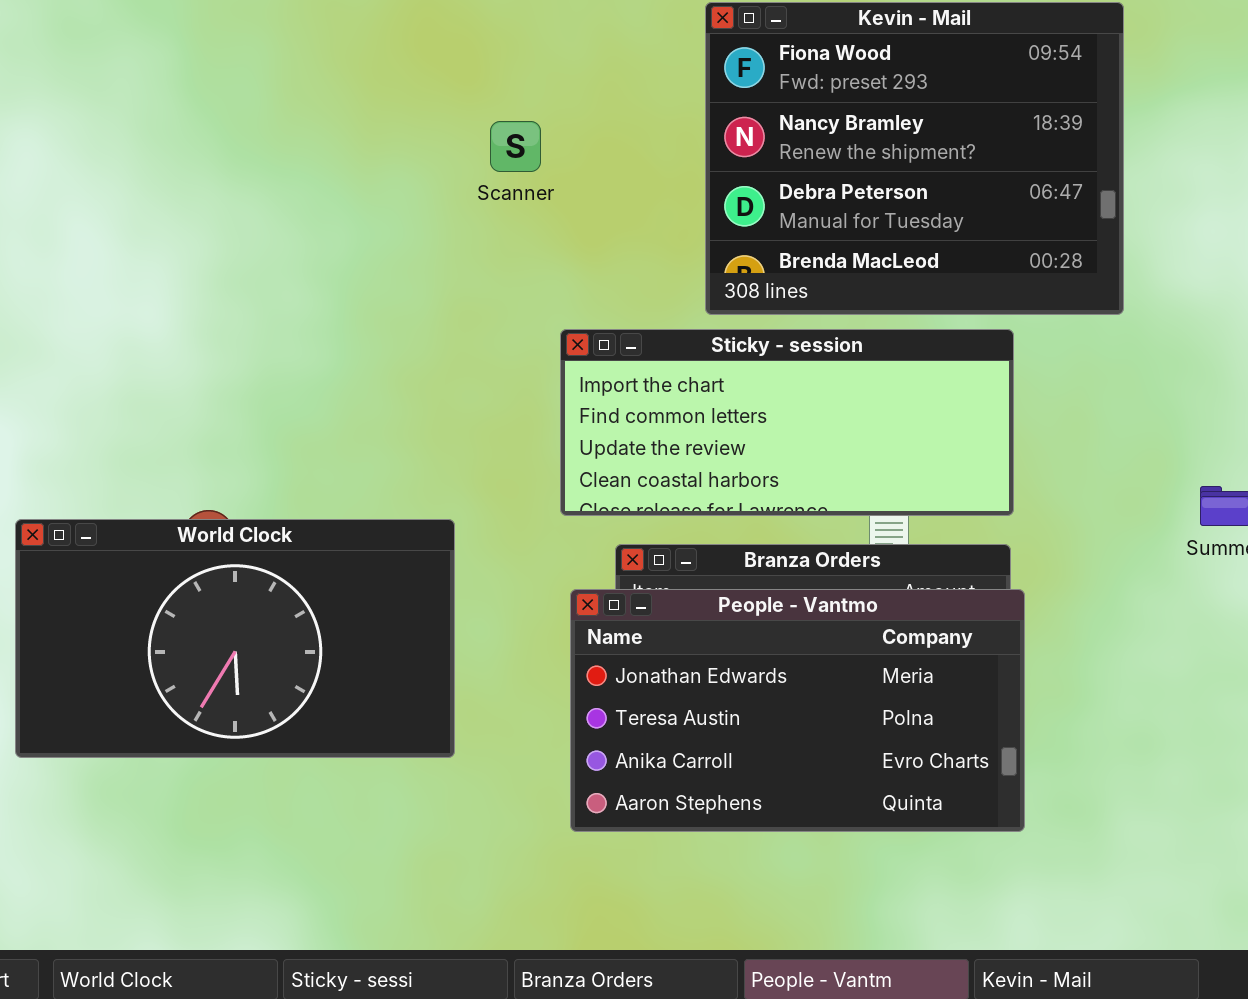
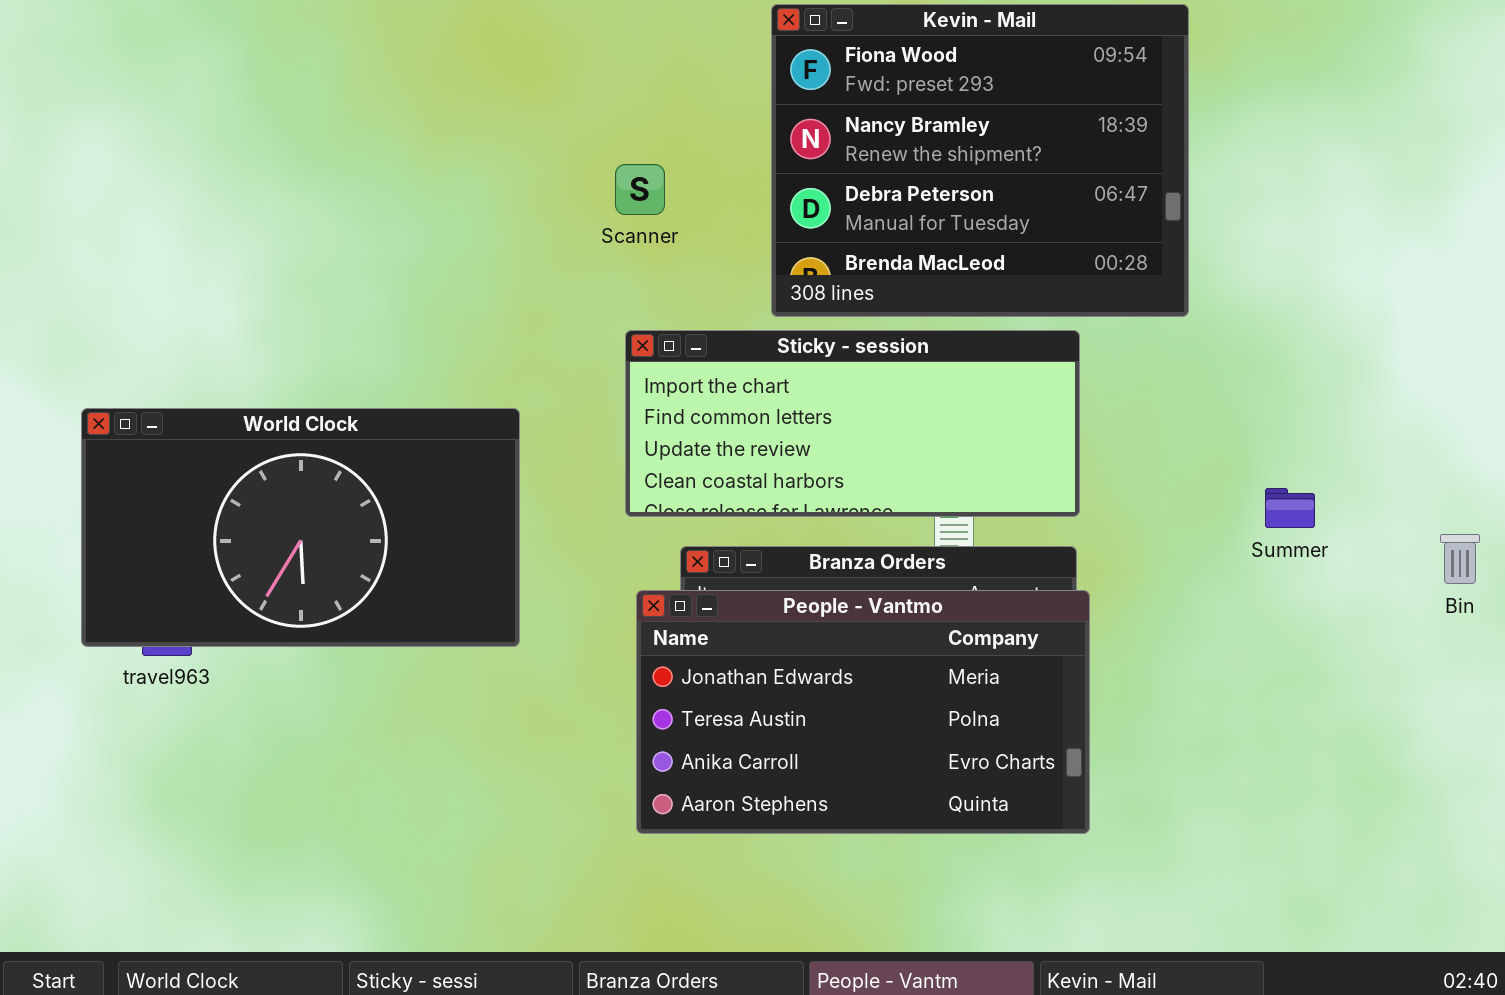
Scanner: [490,121,541,172] -> [615,164,665,215], moved
World Clock: [15,519,455,758] -> [81,408,520,647], moved

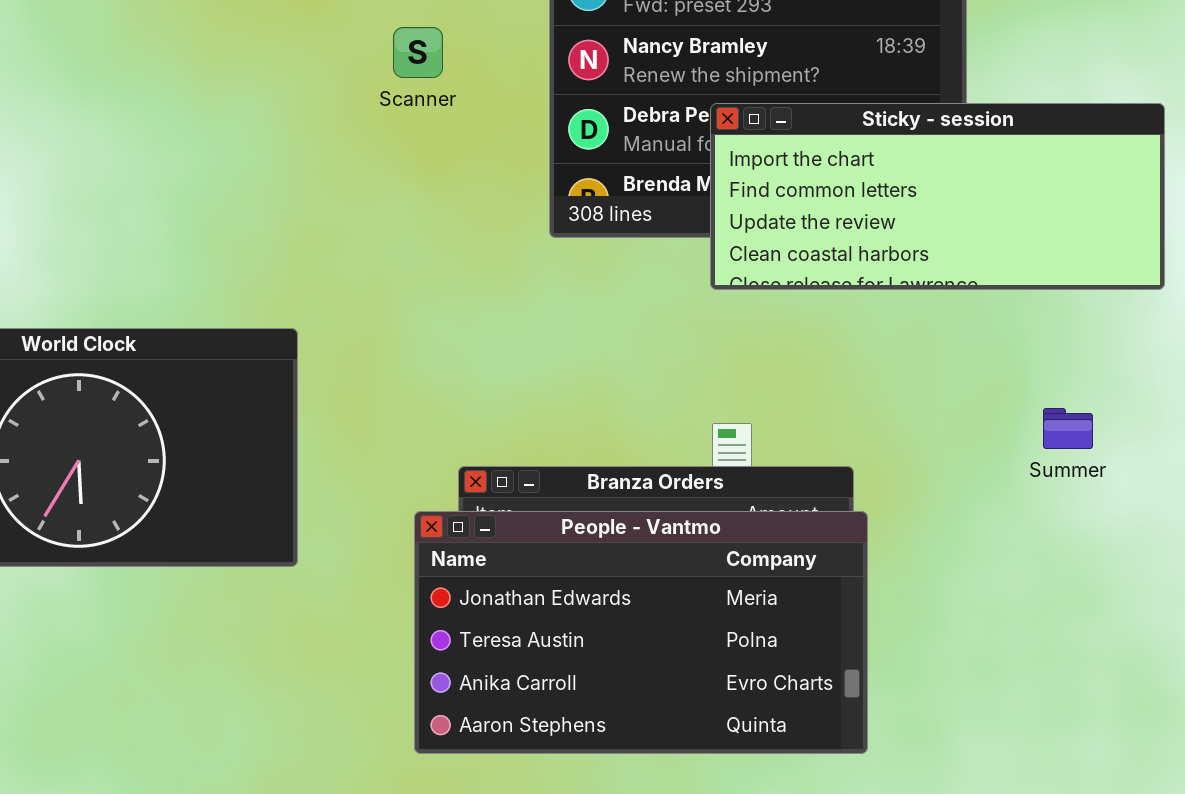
Scanner: [615,164,665,215] -> [393,27,443,78], moved
Sticky - session: [625,330,1080,517] -> [710,103,1165,290], moved

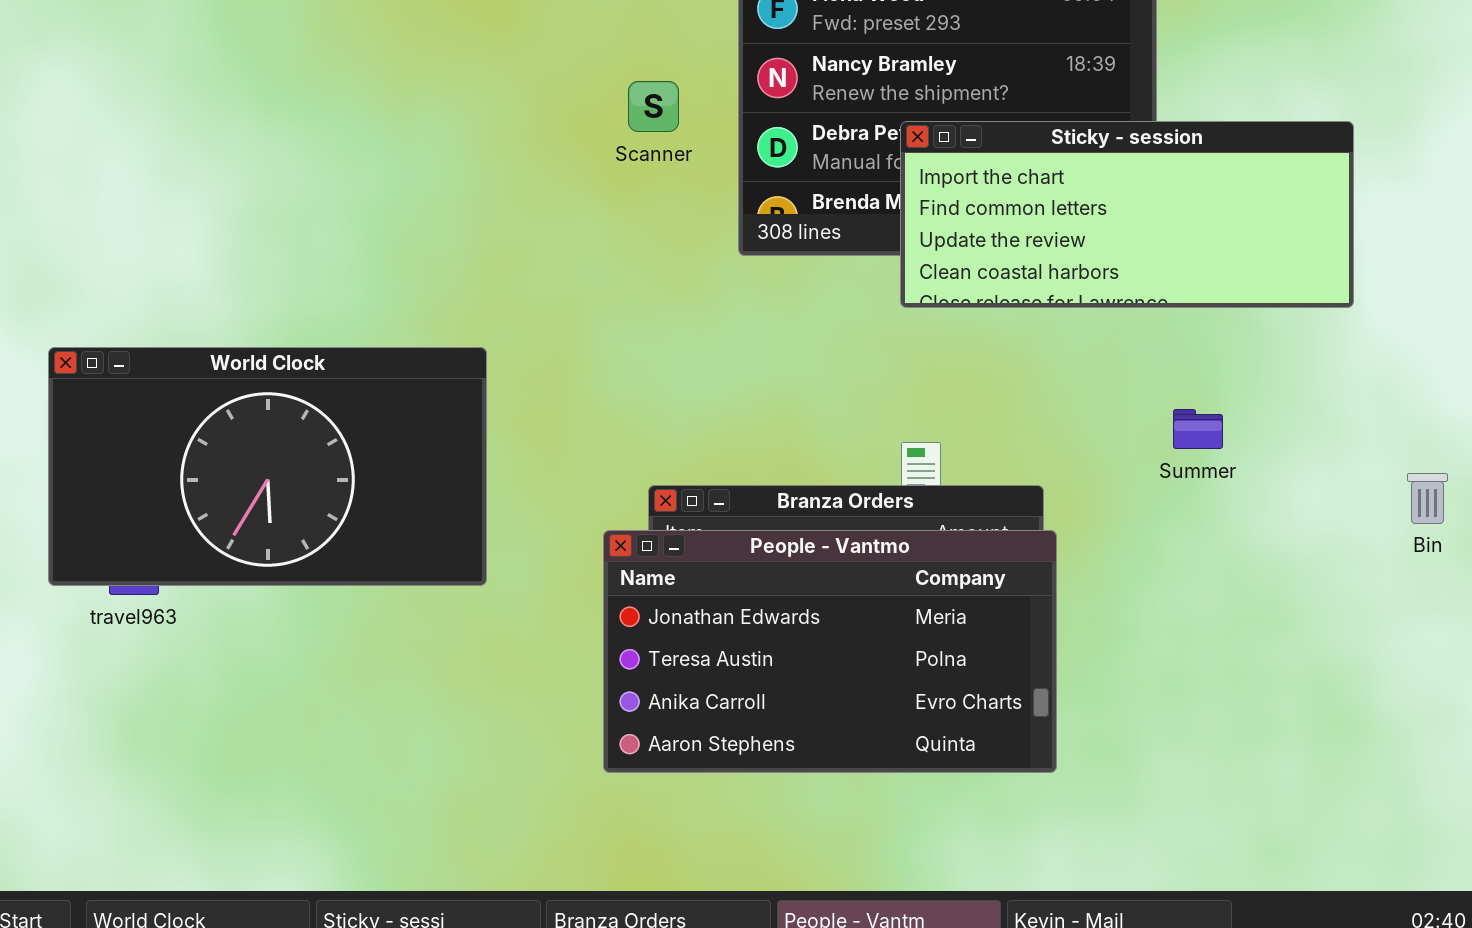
Scanner: [393,27,443,78] -> [628,81,679,132], moved
Summer: [1043,408,1093,449] -> [1173,409,1223,449], moved

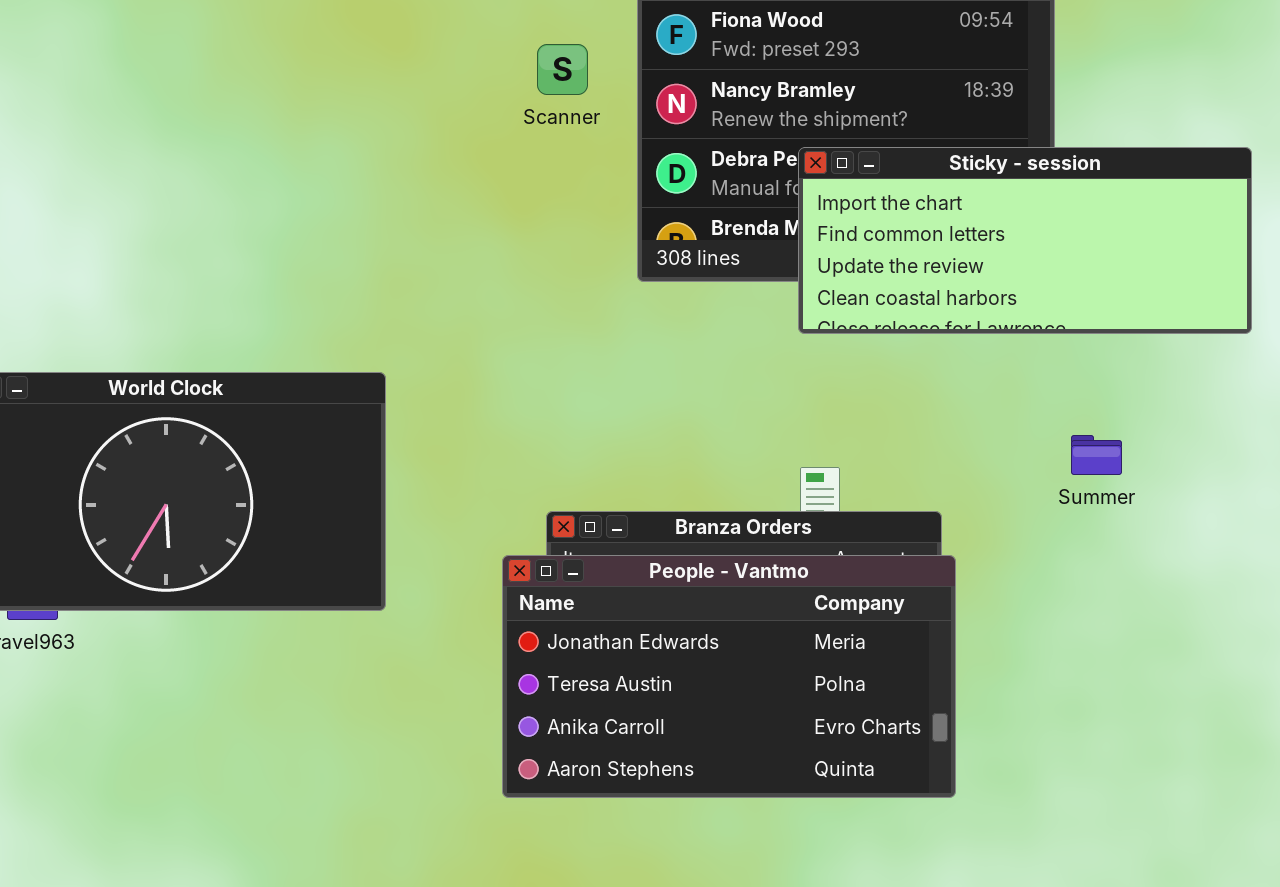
Scanner: [628,81,679,132] -> [537,44,588,95], moved

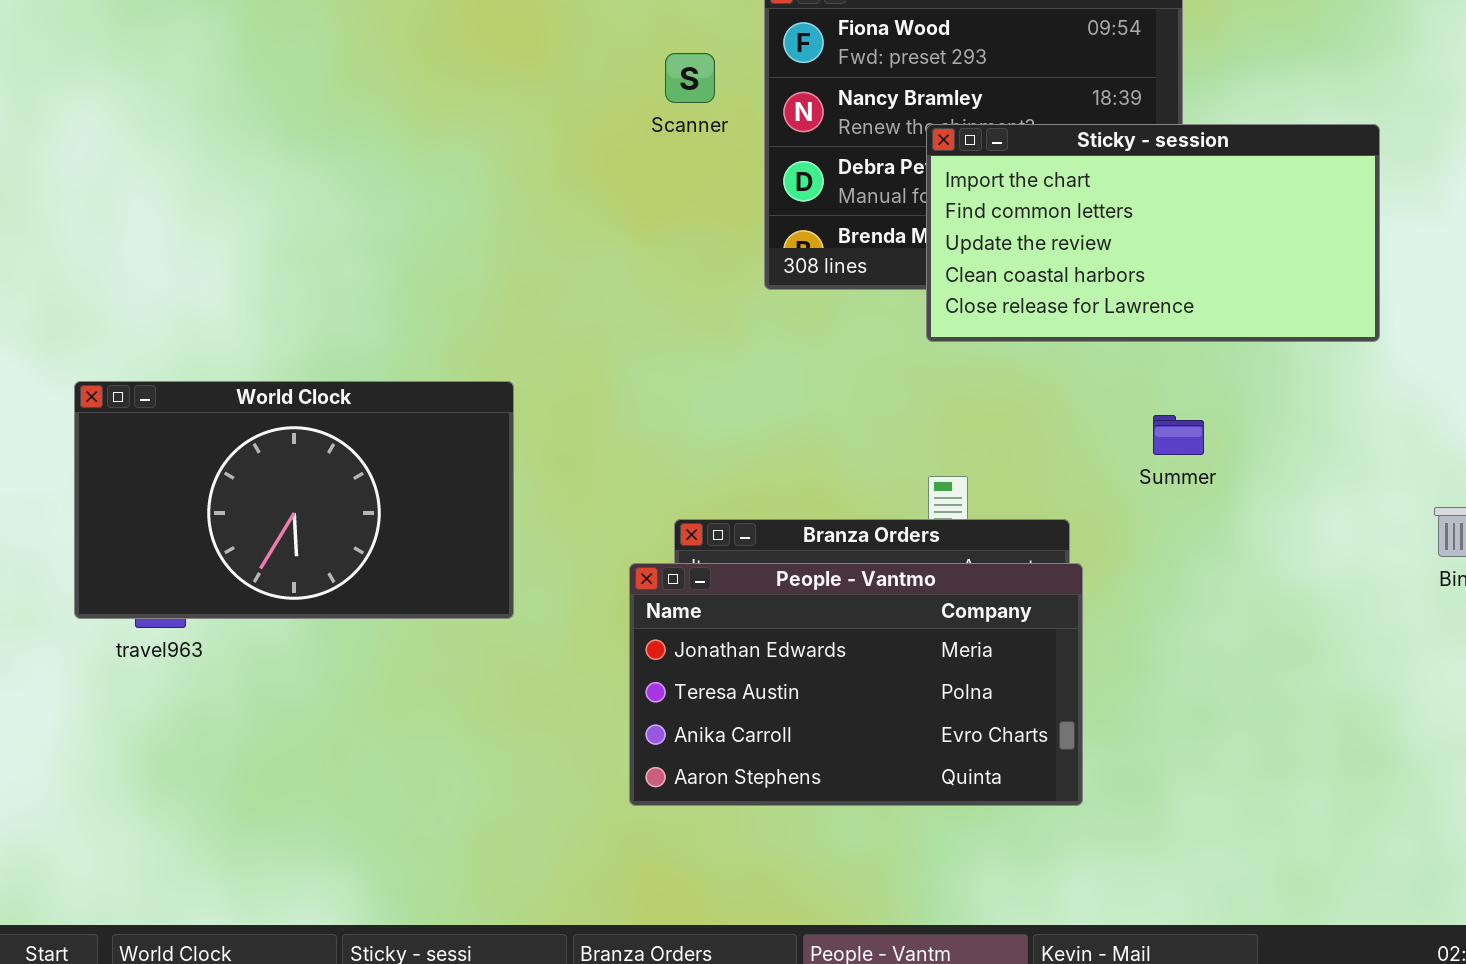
Sticky - session: [798,147,1252,334] -> [926,124,1380,342], resized
Summer: [1071,435,1122,475] -> [1153,415,1204,455], moved

